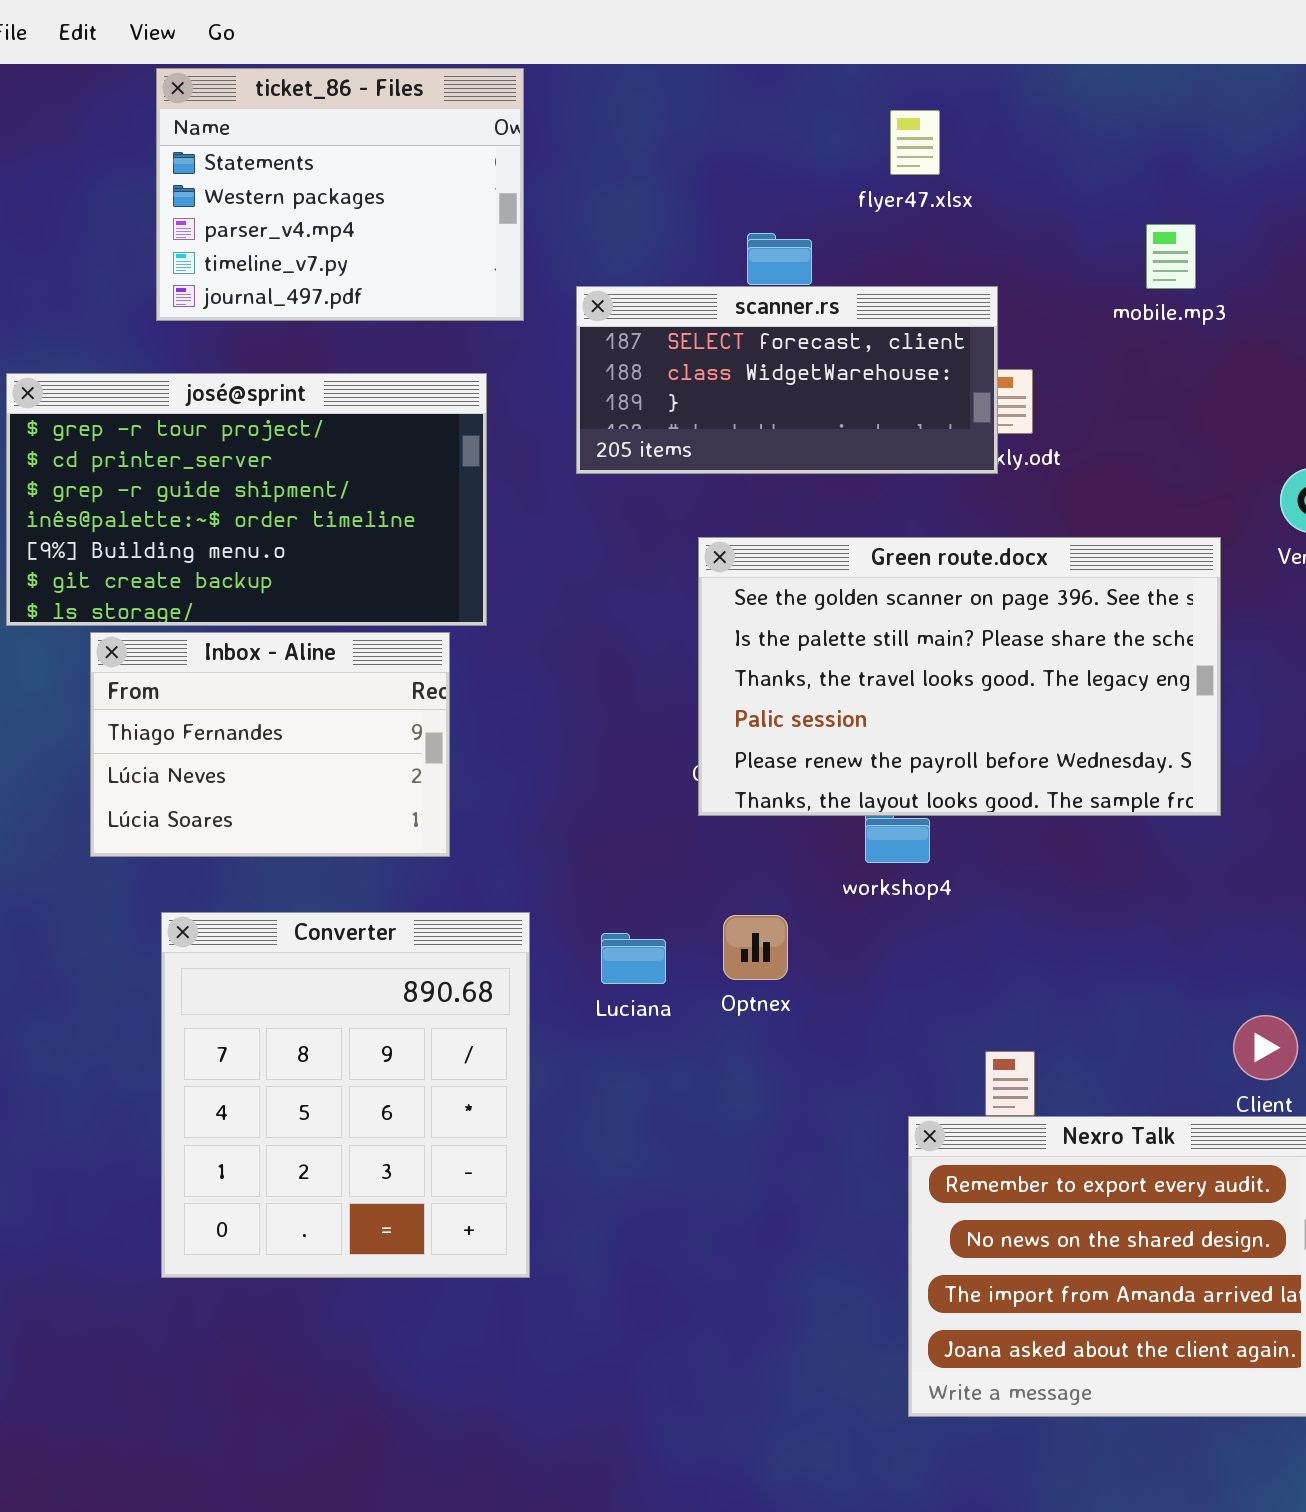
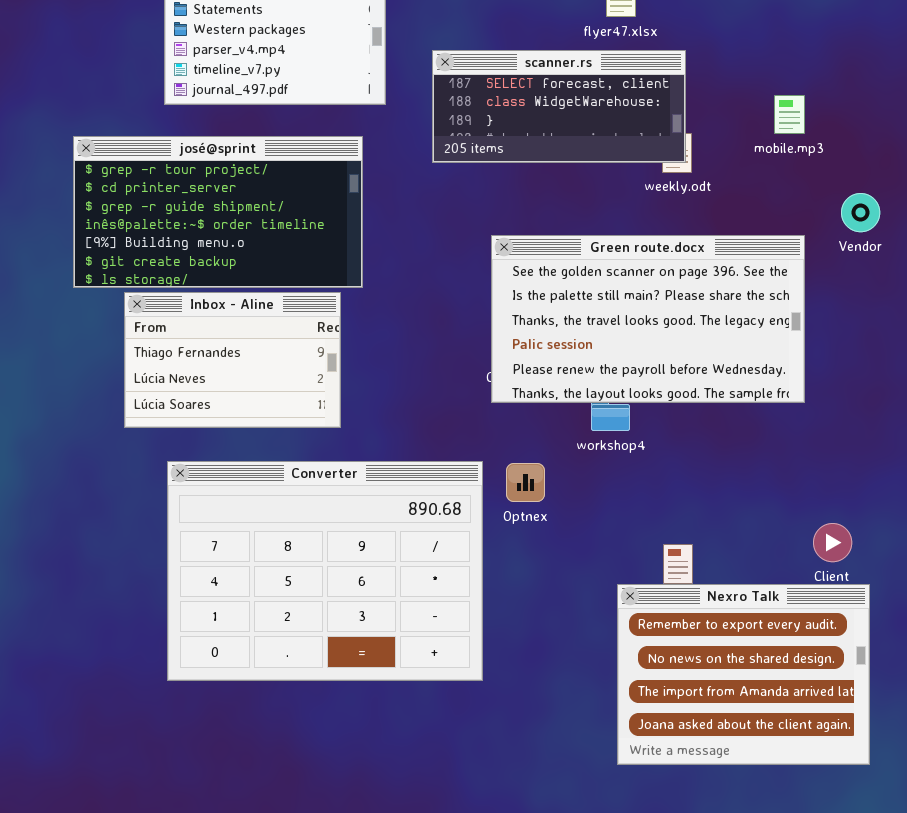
mobile.mp3: [1146,224,1196,289] -> [774,95,805,134], moved
scanner.rs: [576,286,998,474] -> [432,50,686,163], moved
Converter: [161,912,530,1278] -> [167,461,483,681], resized

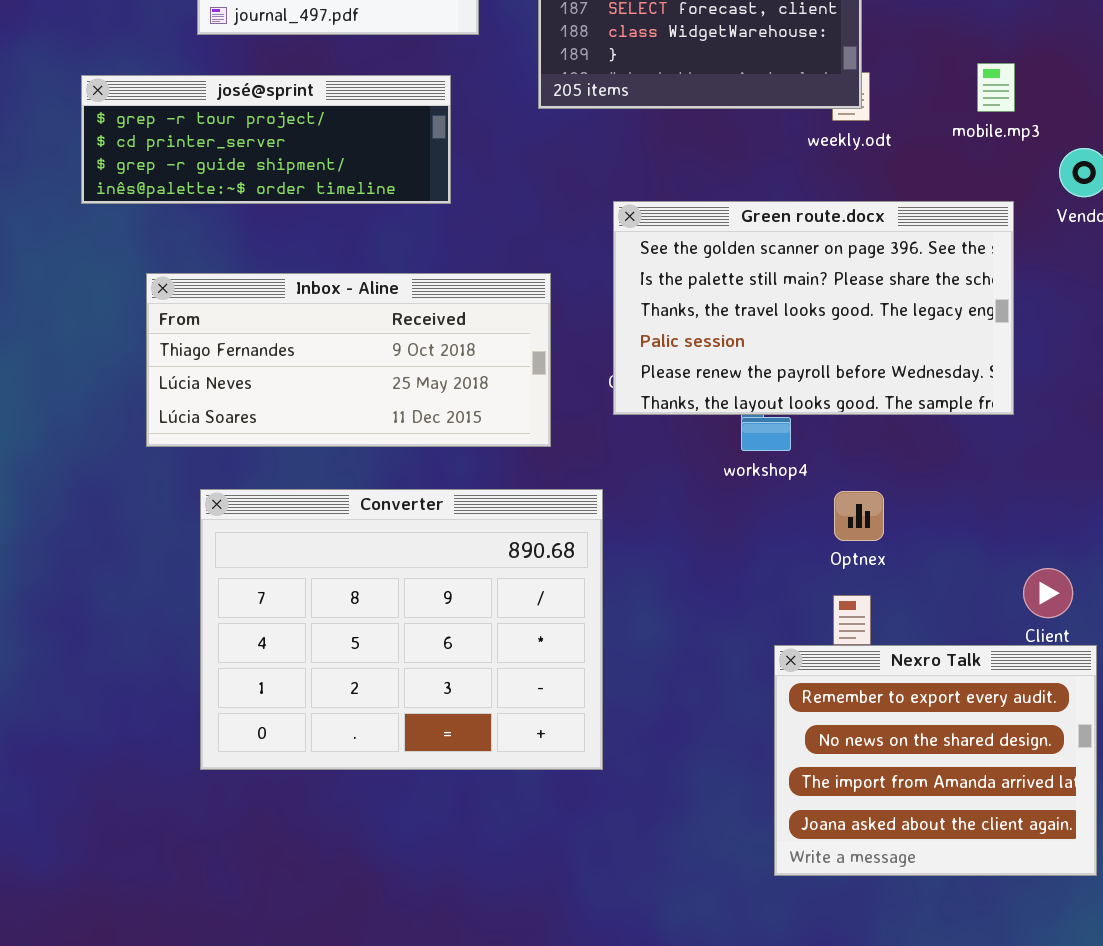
mobile.mp3: [774,95,805,134] -> [977,63,1015,112], moved
josé@sprint: [73,136,363,288] -> [81,75,451,204], resized
Inbox - Aline: [124,292,341,428] -> [146,273,551,447], resized
Optnex: [506,463,545,502] -> [834,491,884,541], moved

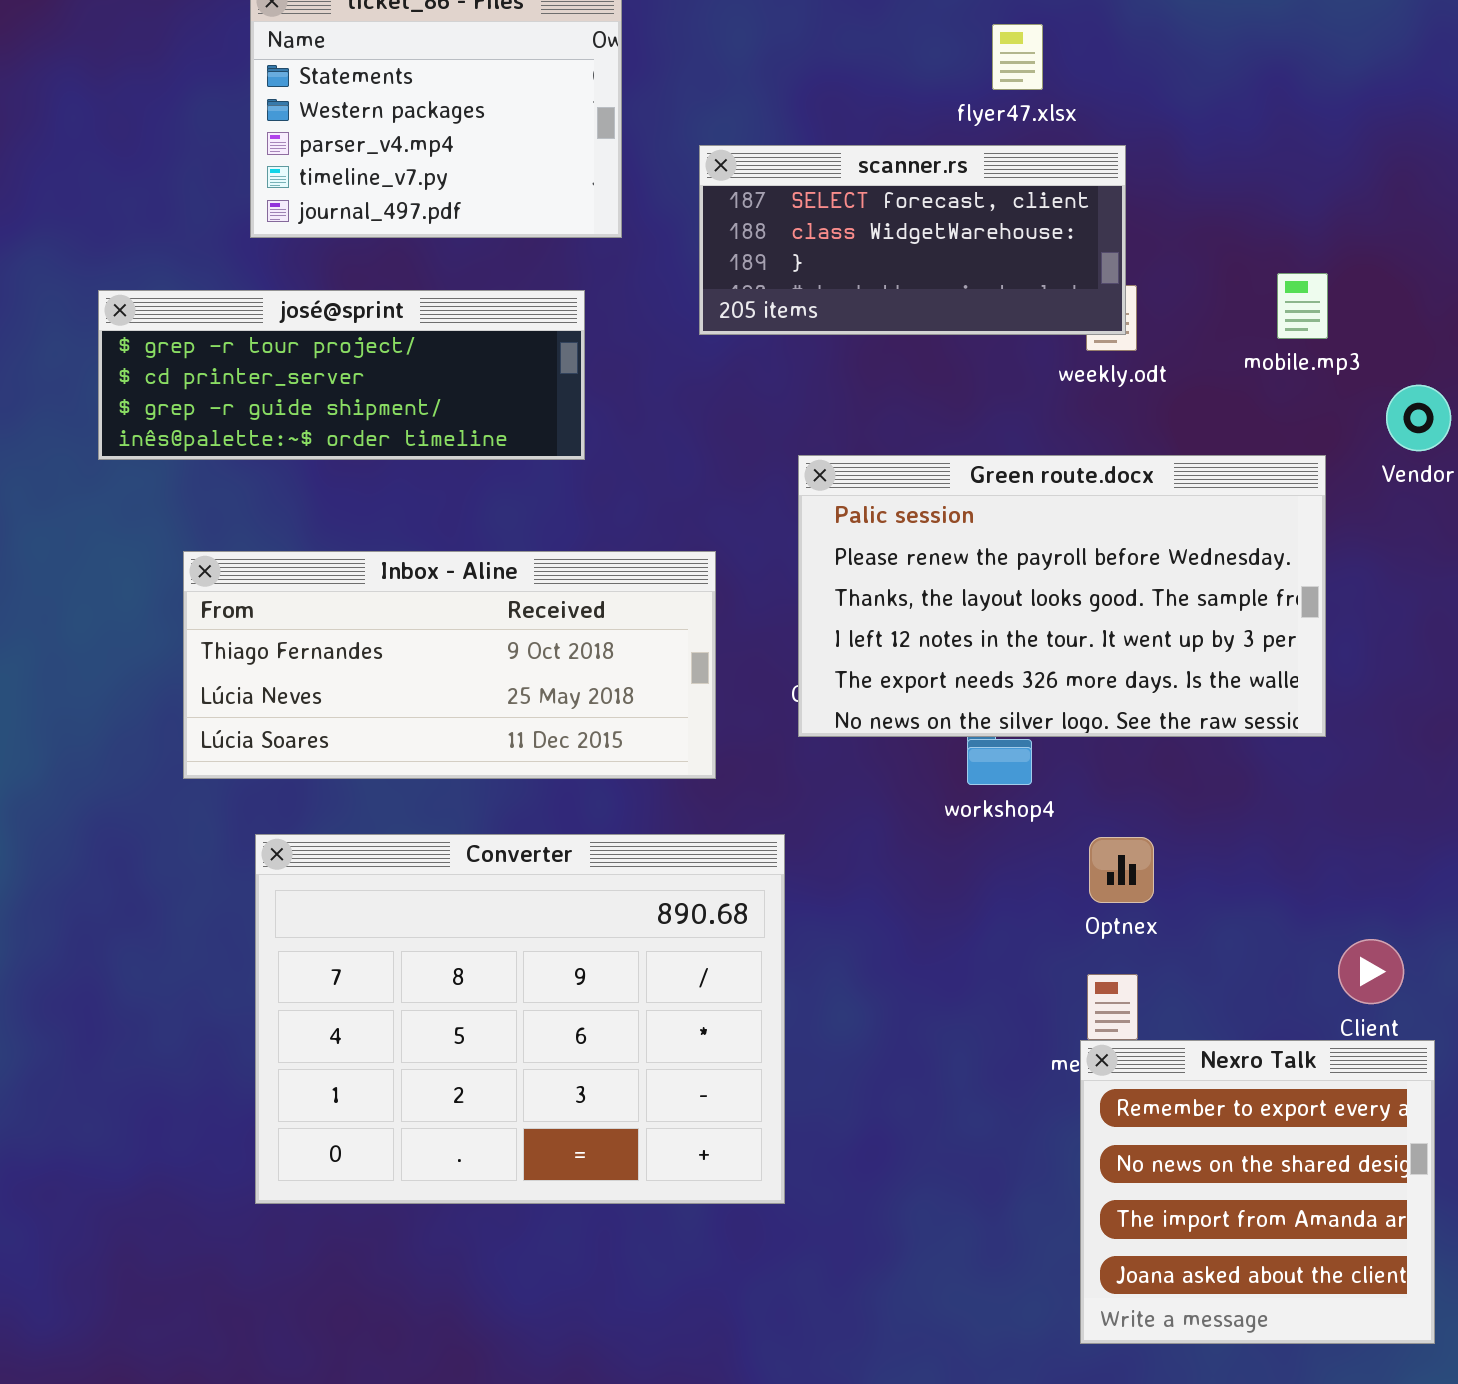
Green route.docx: [613,201,1014,415] -> [798,455,1326,737], scrolled down 3 rows
Nexro Talk: [774,645,1097,876] -> [1080,1040,1435,1344], resized

